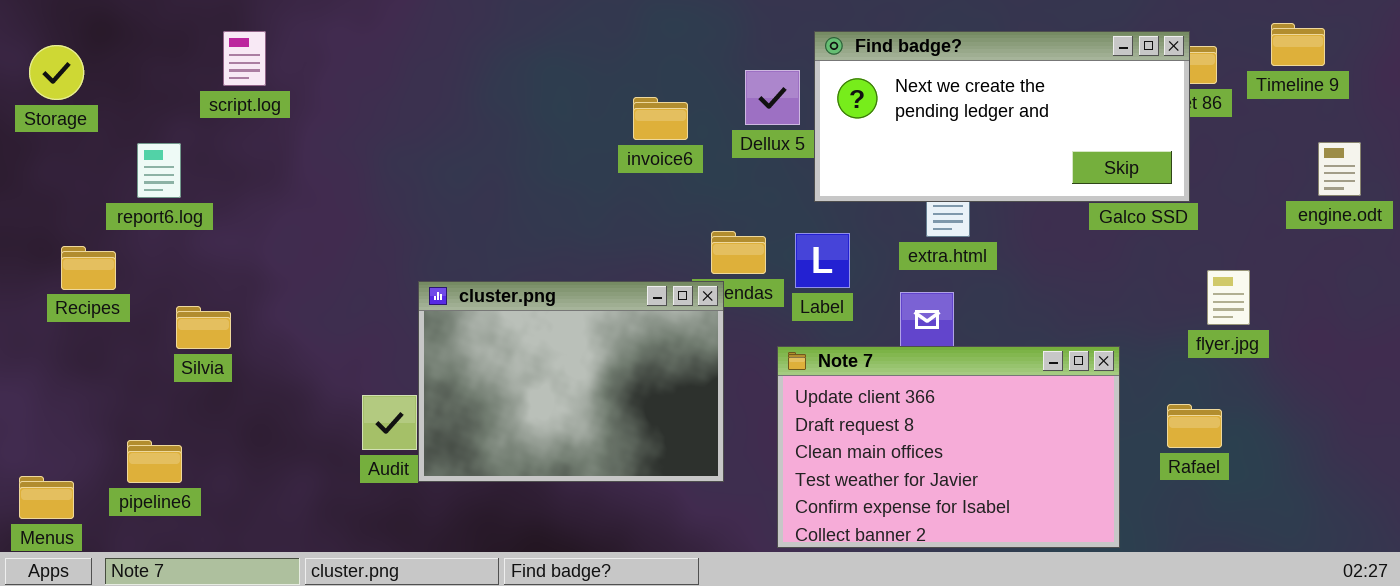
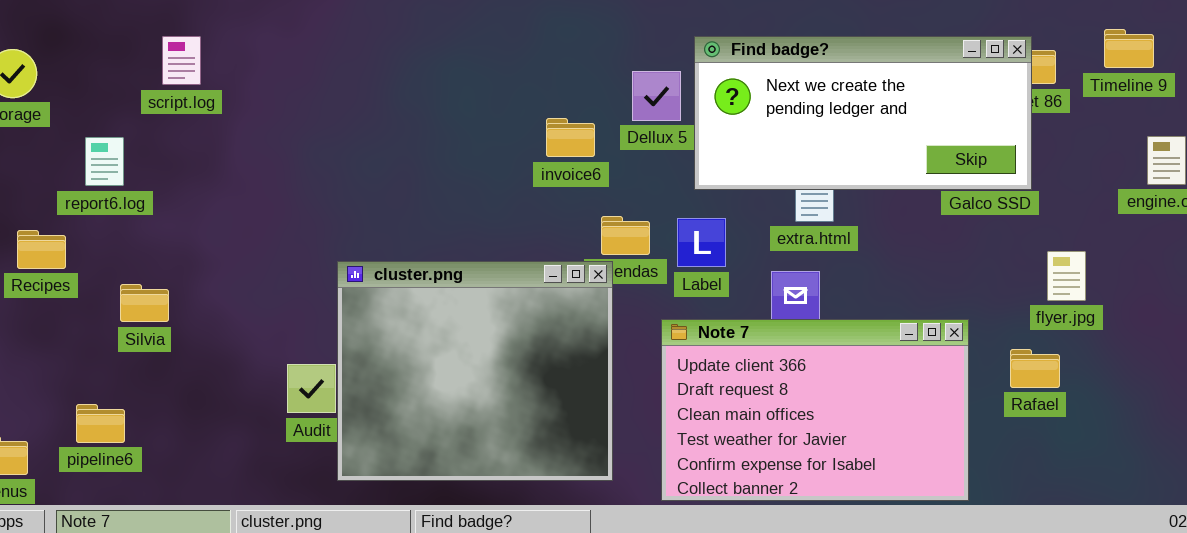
invoice6: [633,97,688,140] -> [546,118,595,157], moved
cluster.png: [418,281,724,482] -> [337,261,613,481], resized
Rafael: [1167,404,1222,448] -> [1010,349,1060,388], moved

